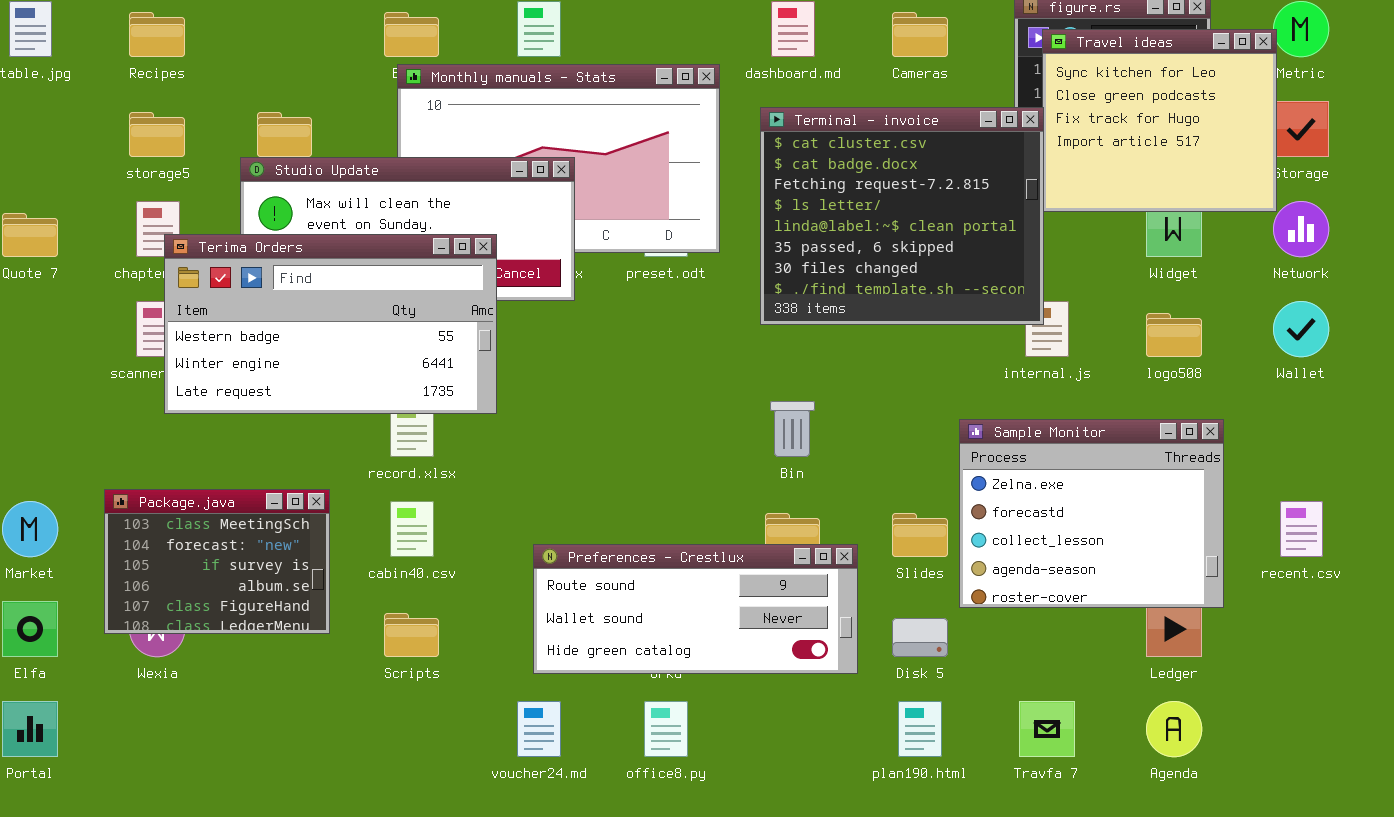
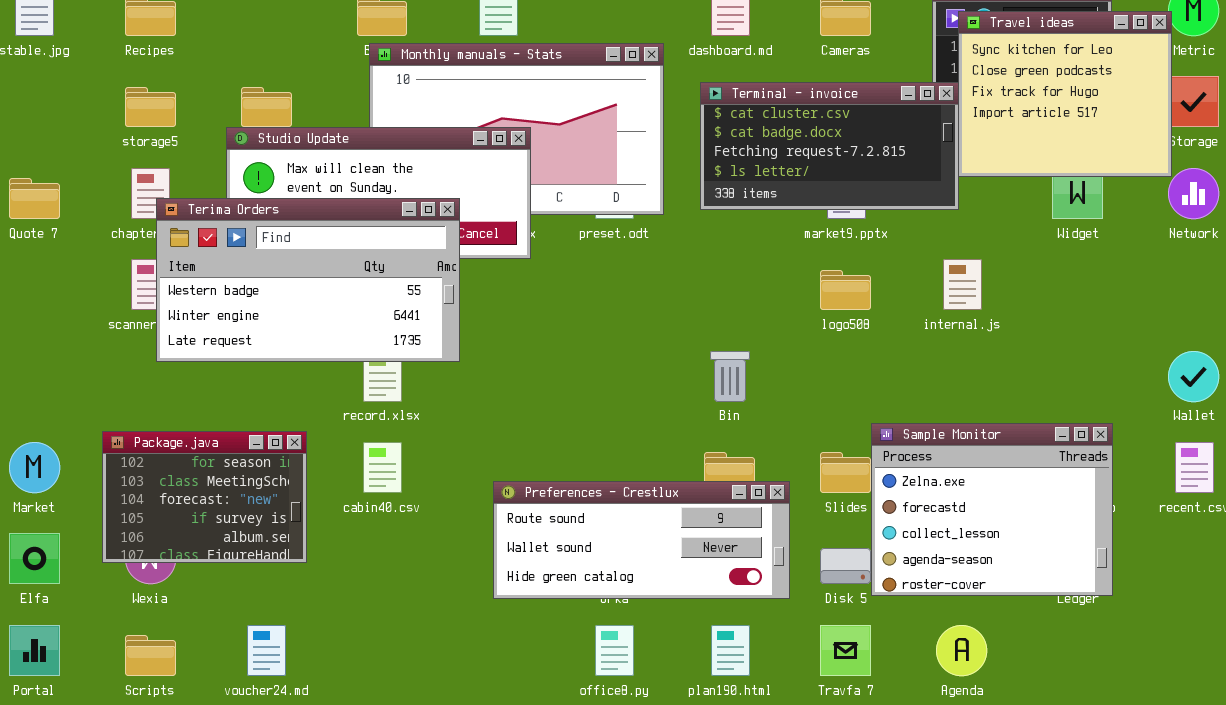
Terminal - invoice: [760,107,1044,325] -> [700,82,959,210], resized
Wallet: [1273,301,1329,357] -> [1168,351,1219,402], moved
logo508: [1146,313,1202,357] -> [820,270,871,310], moved
Sample Monitor: [959,419,1224,608] -> [871,423,1113,596], moved
Package.java: [104,489,330,634] -> [102,431,307,563], scrolled up 1 row
Scripts: [384,613,439,657] -> [125,635,176,676], moved
voucher24.md: [517,701,561,757] -> [247,625,286,676], moved
plan190.html: [898,701,942,757] -> [711,625,750,676], moved
Travfa 7: [1019,701,1075,757] -> [820,625,871,676], moved
Agenda: [1146,701,1202,757] -> [936,625,987,676], moved

